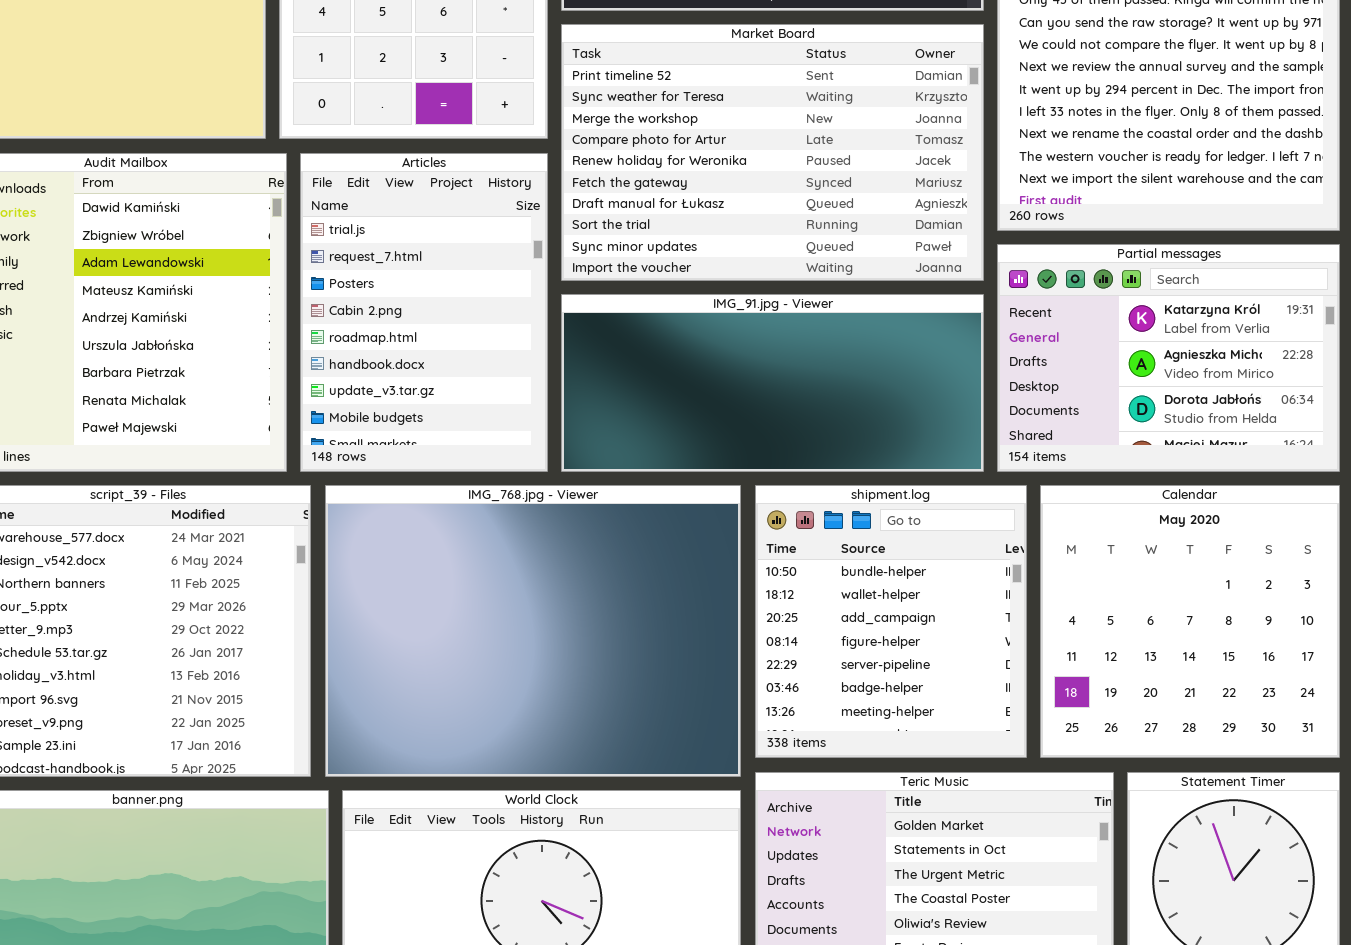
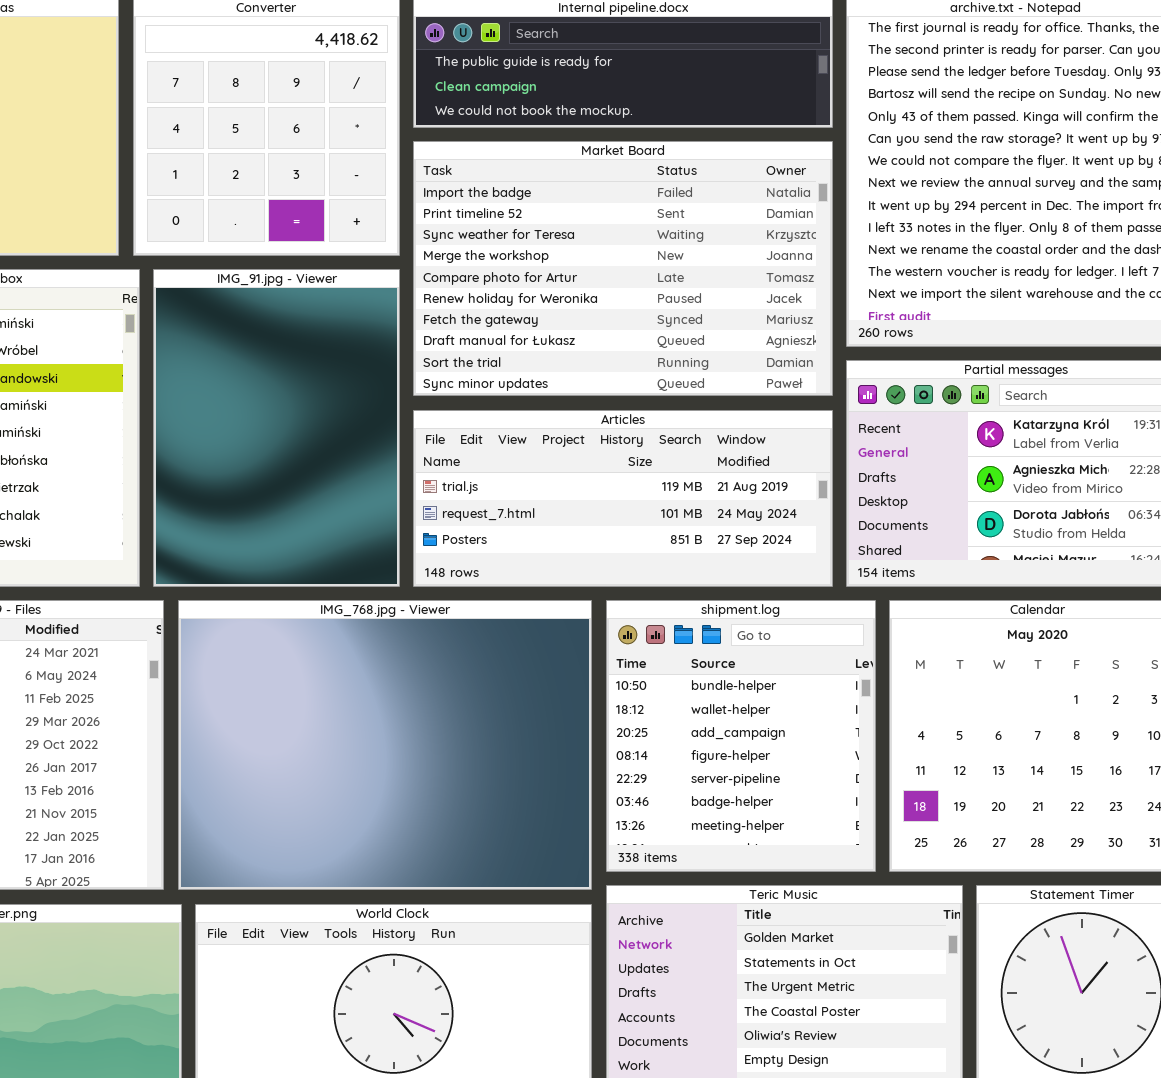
Market Board: [561,24,984,281] -> [413,141,833,396], scrolled up 1 row
Articles: [300,153,548,472] -> [413,410,833,587], moved, resized
IMG_91.jpg - Viewer: [561,294,984,472] -> [153,269,400,587], moved, resized

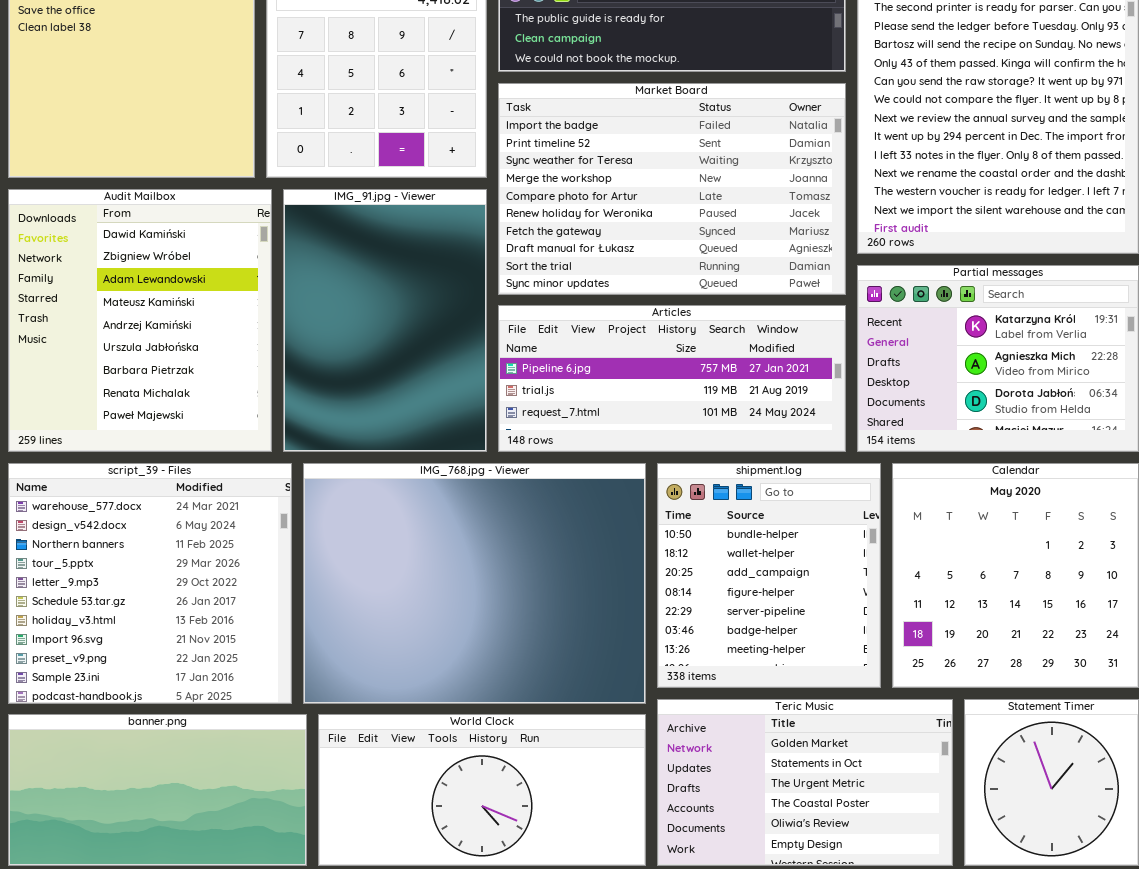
Articles: [413,410,833,587] -> [498,305,846,452], scrolled up 1 row

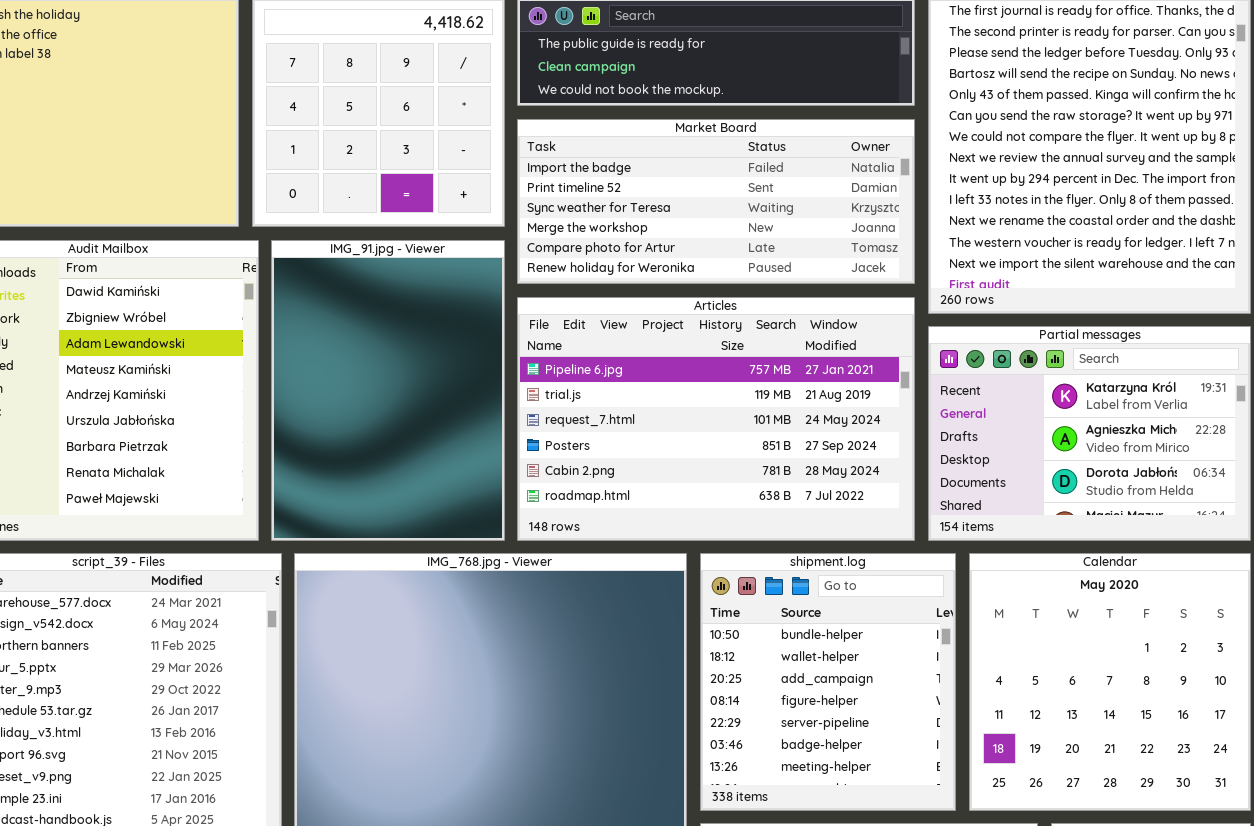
Market Board: [498,83,846,295] -> [517,119,915,284], resized
Articles: [498,305,846,452] -> [517,297,915,541], resized

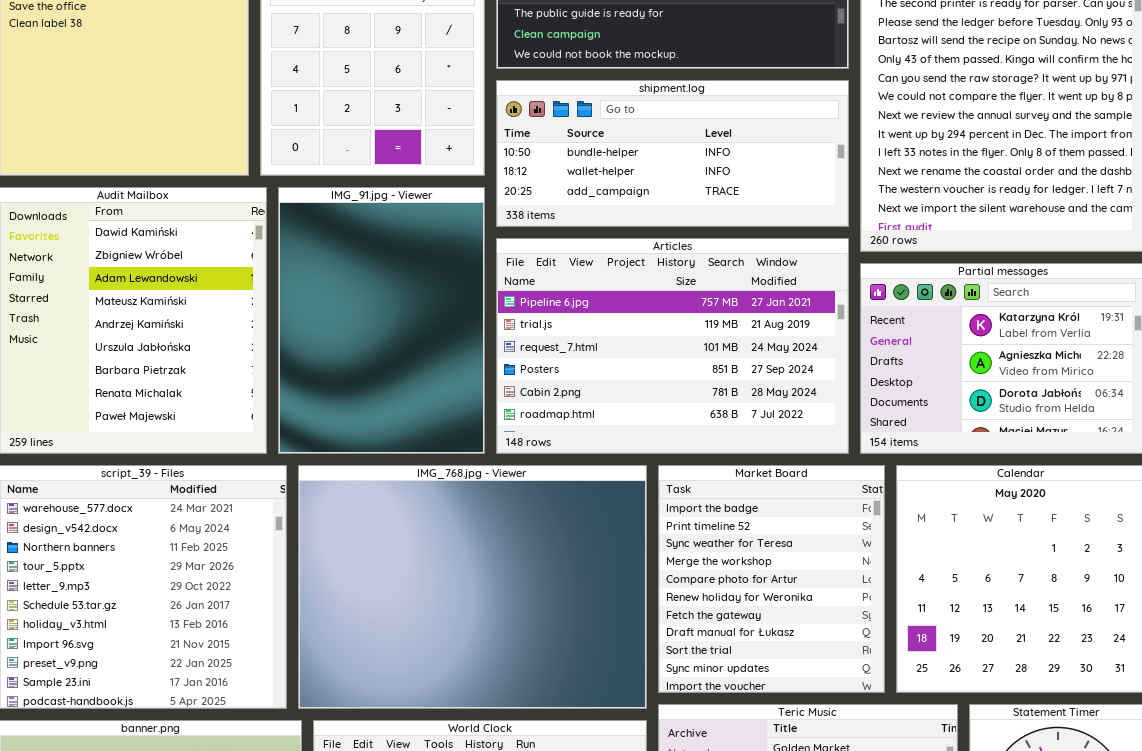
Market Board: [517,119,915,284] -> [658,465,885,693], moved, resized
shipment.log: [700,553,956,811] -> [496,80,849,227], moved, resized

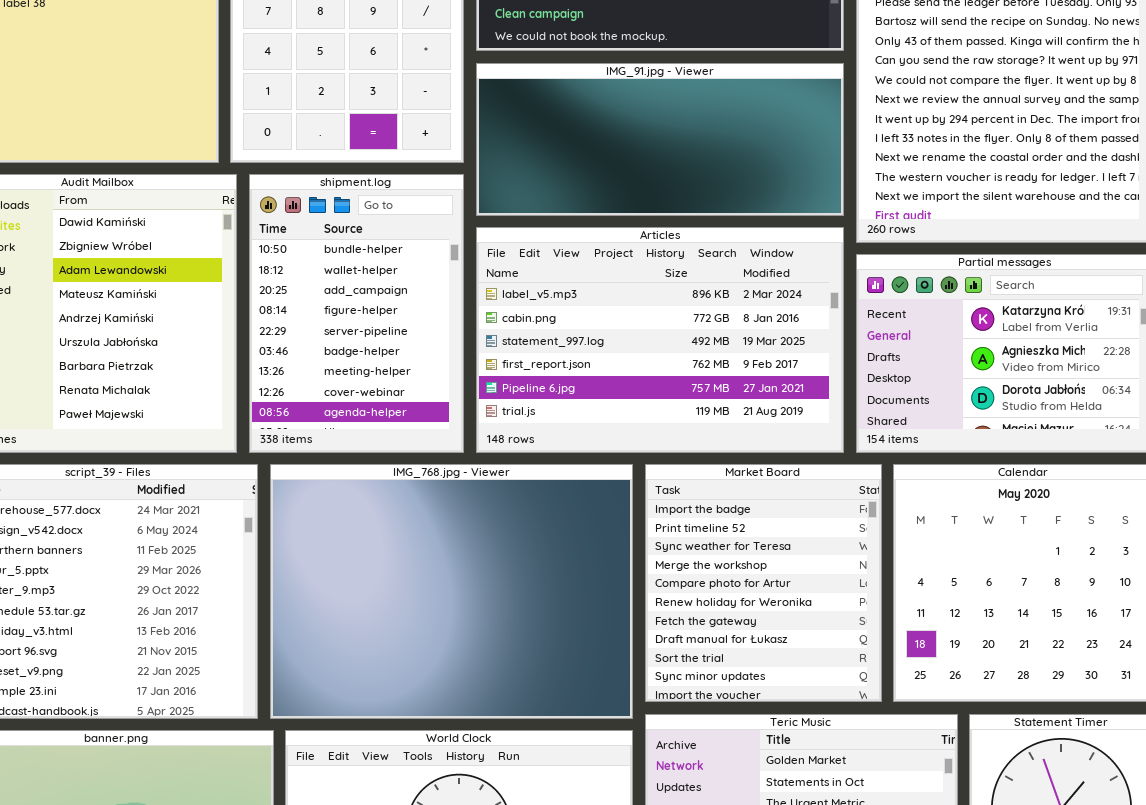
shipment.log: [496,80,849,227] -> [249,174,464,453], moved, resized
IMG_91.jpg - Viewer: [278,187,485,454] -> [476,63,844,216], moved, resized
Articles: [496,238,849,454] -> [476,227,844,453], scrolled up 4 rows

